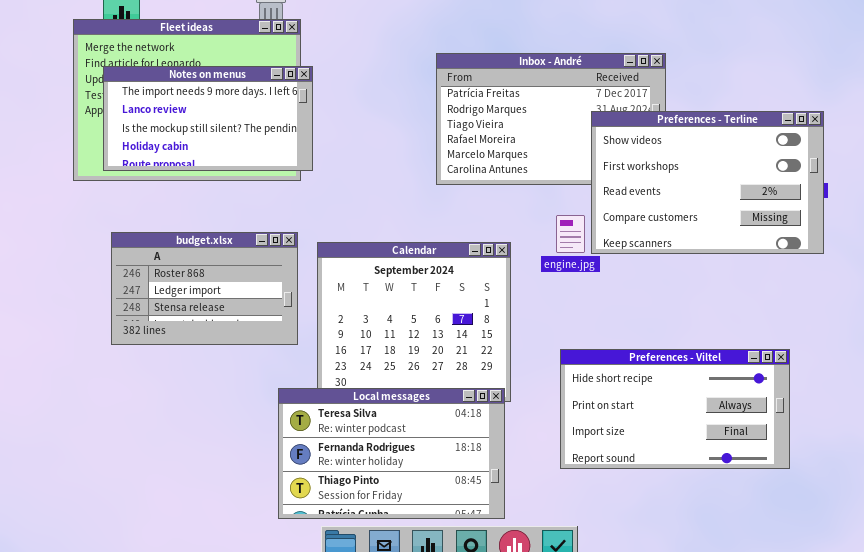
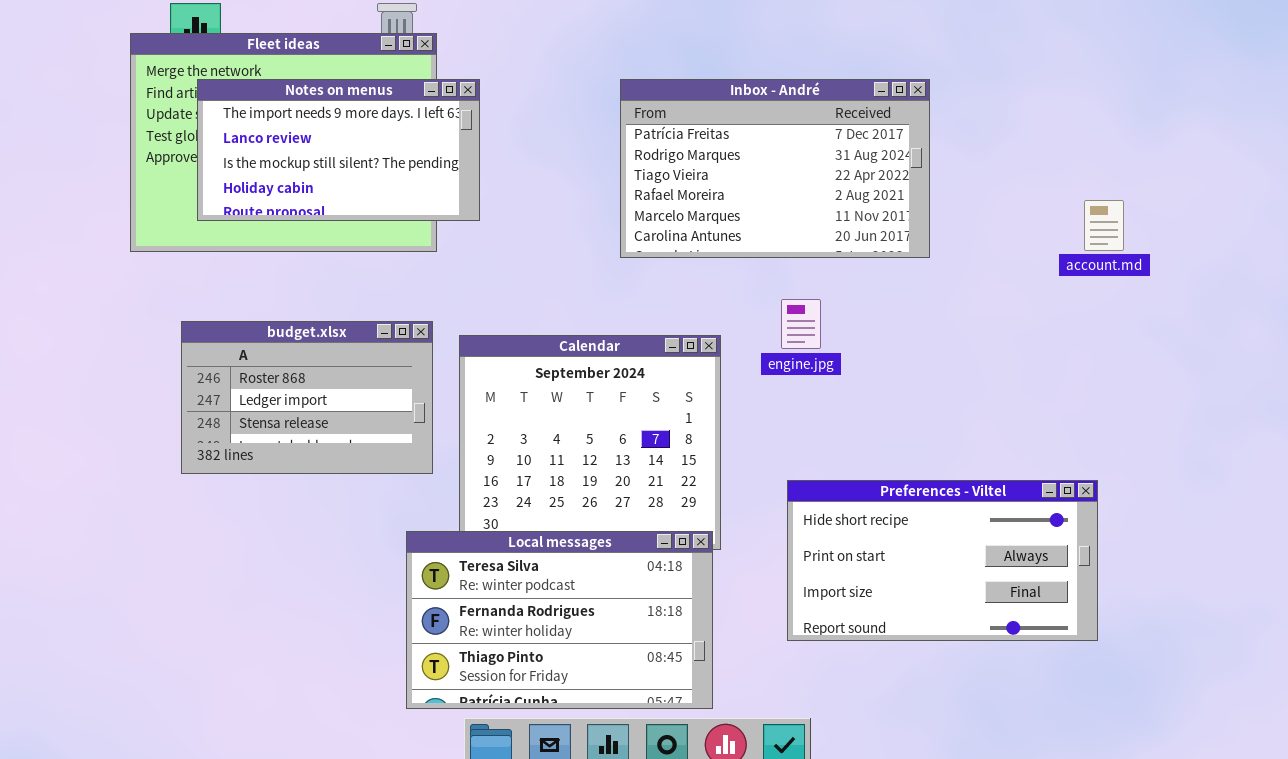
Notes on menus: [103,66,313,171] -> [197,79,480,221], moved
Preferences - Terline: [591,111,824,254] -> none, closed

